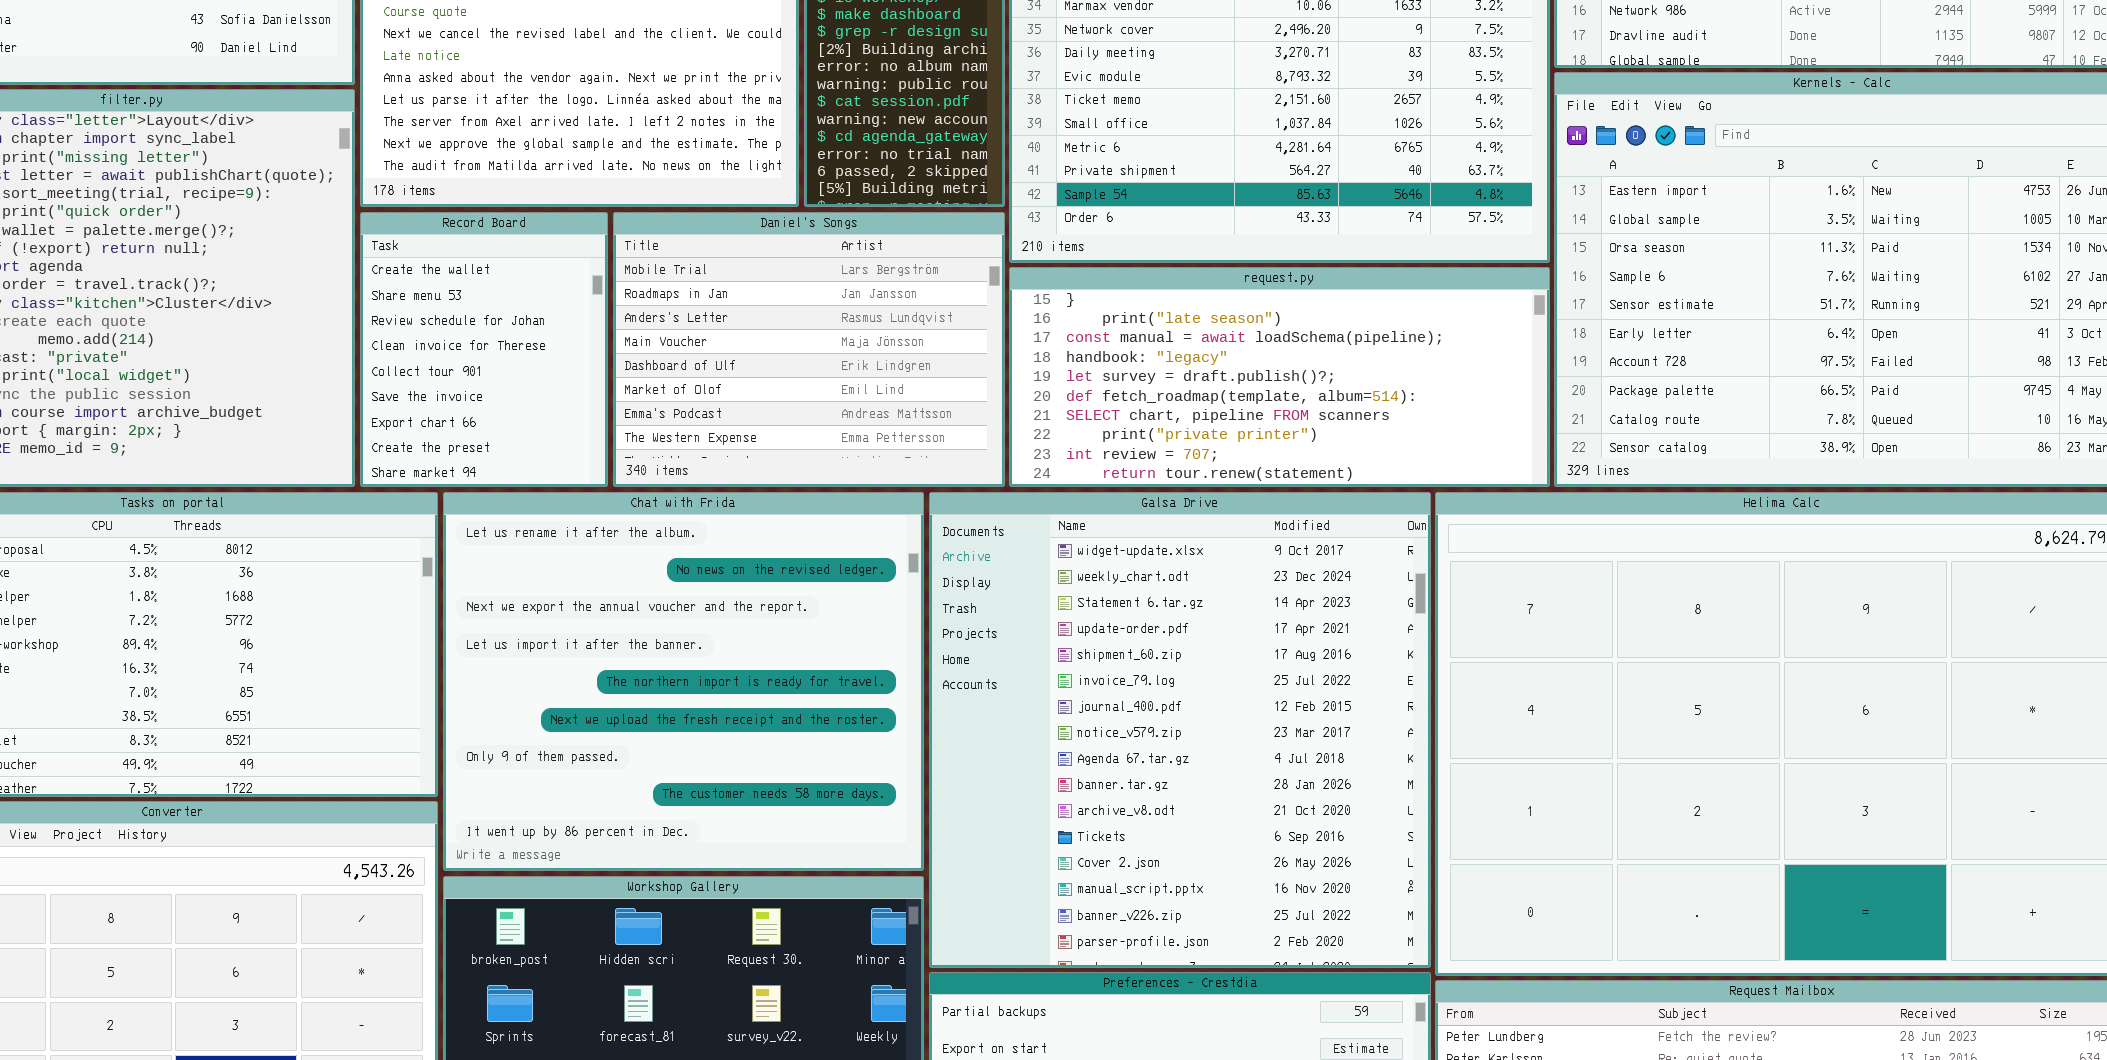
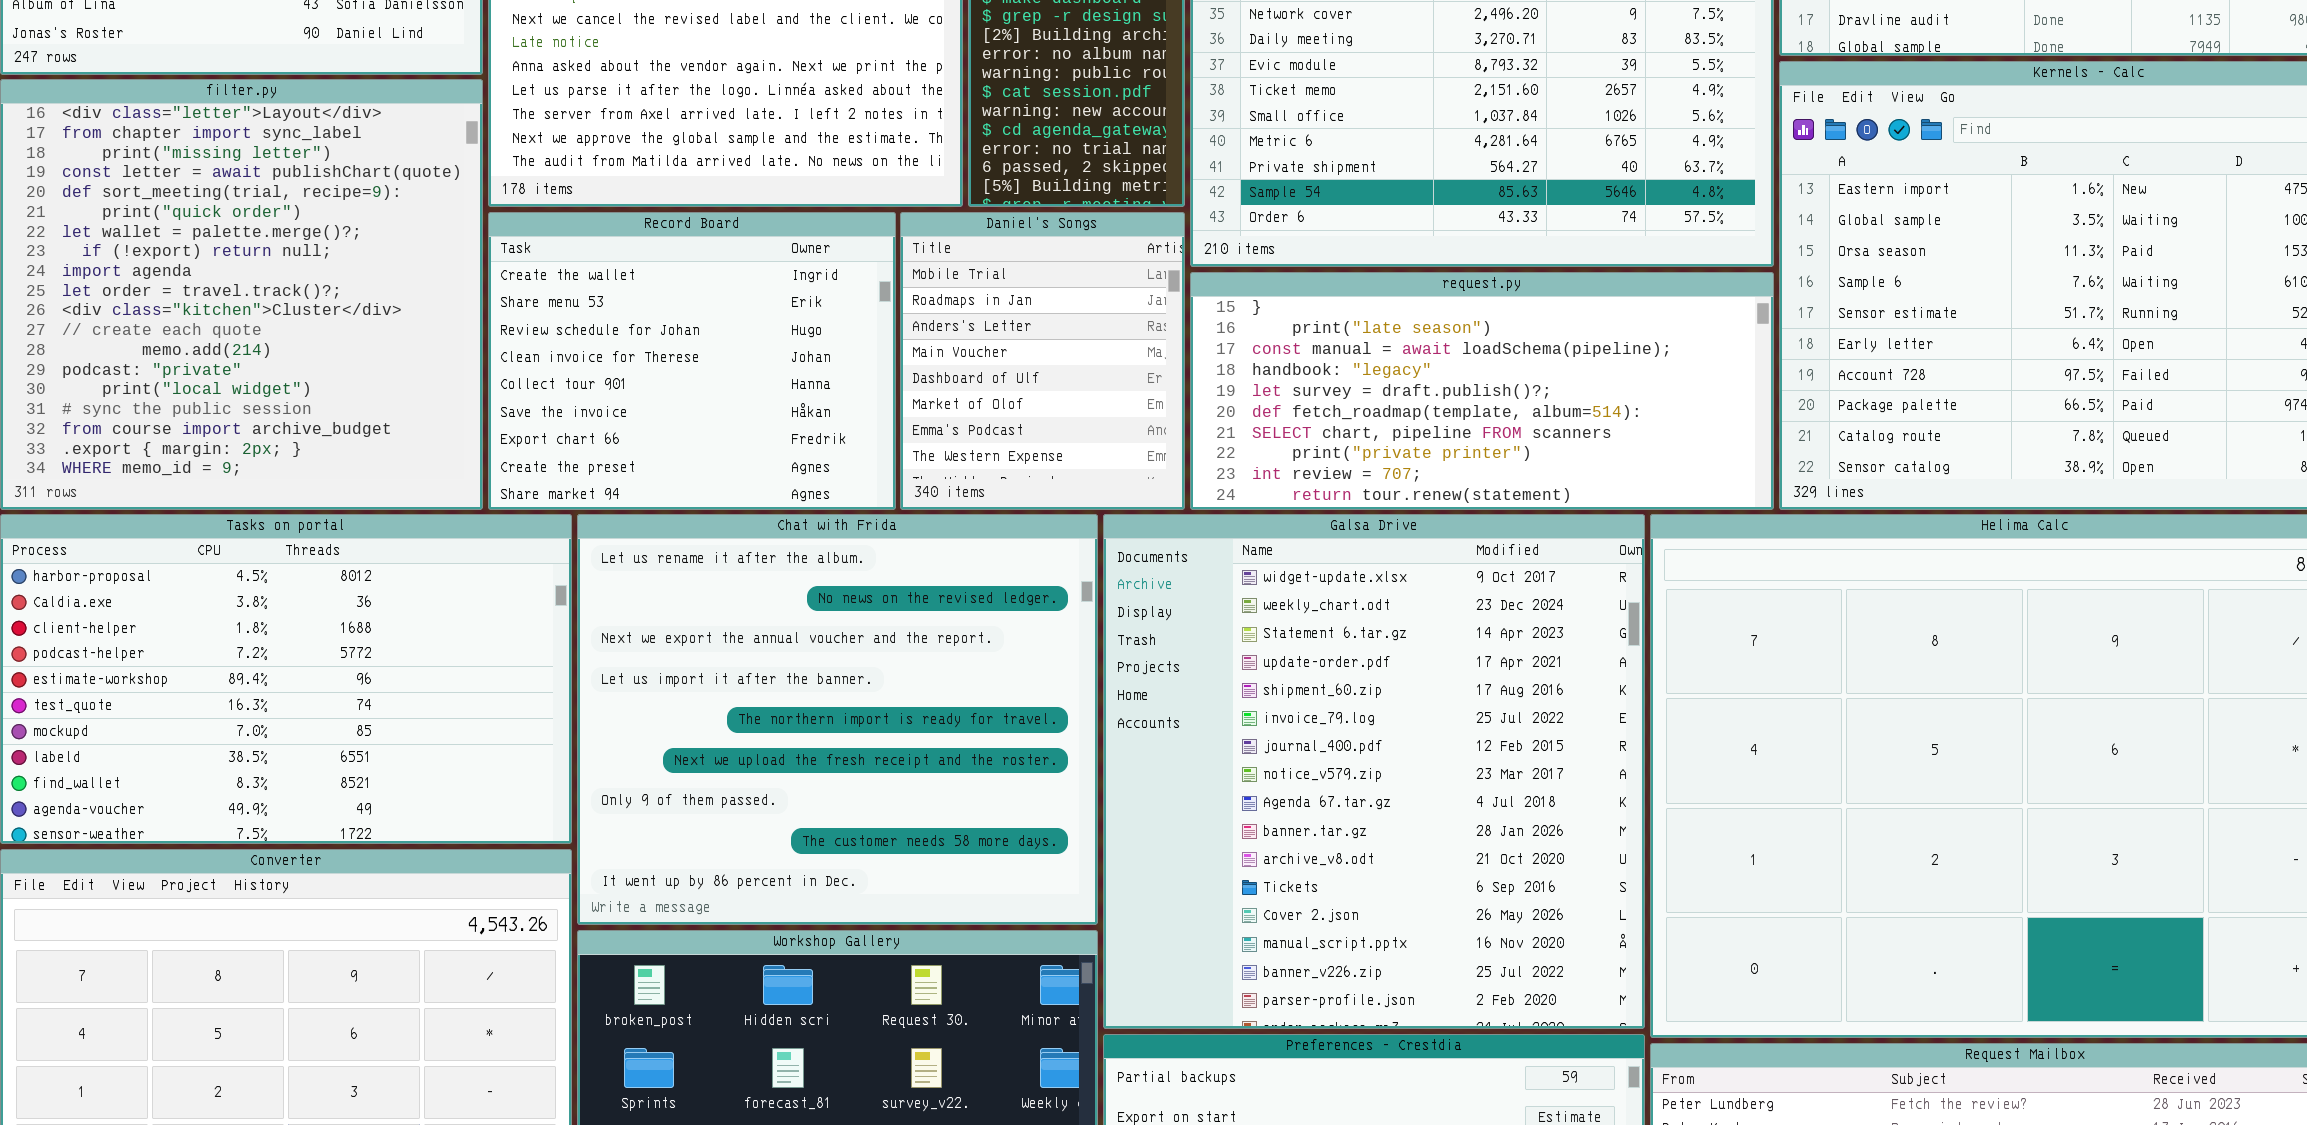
Record Board: [360,212,608,487] -> [488,212,896,510], resized
Daniel's Songs: [613,212,1005,487] -> [900,212,1185,510], resized

